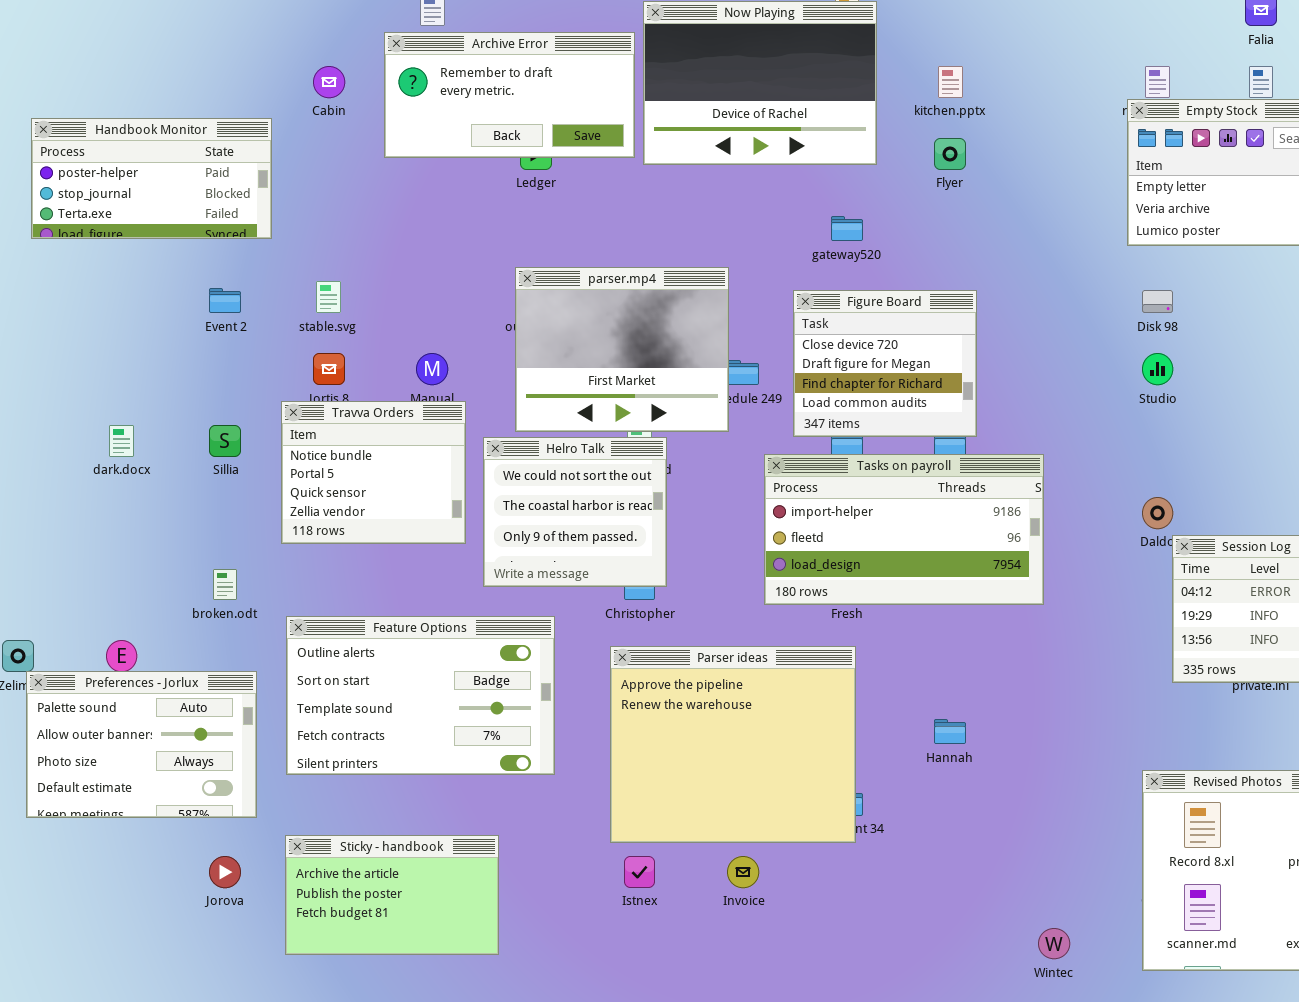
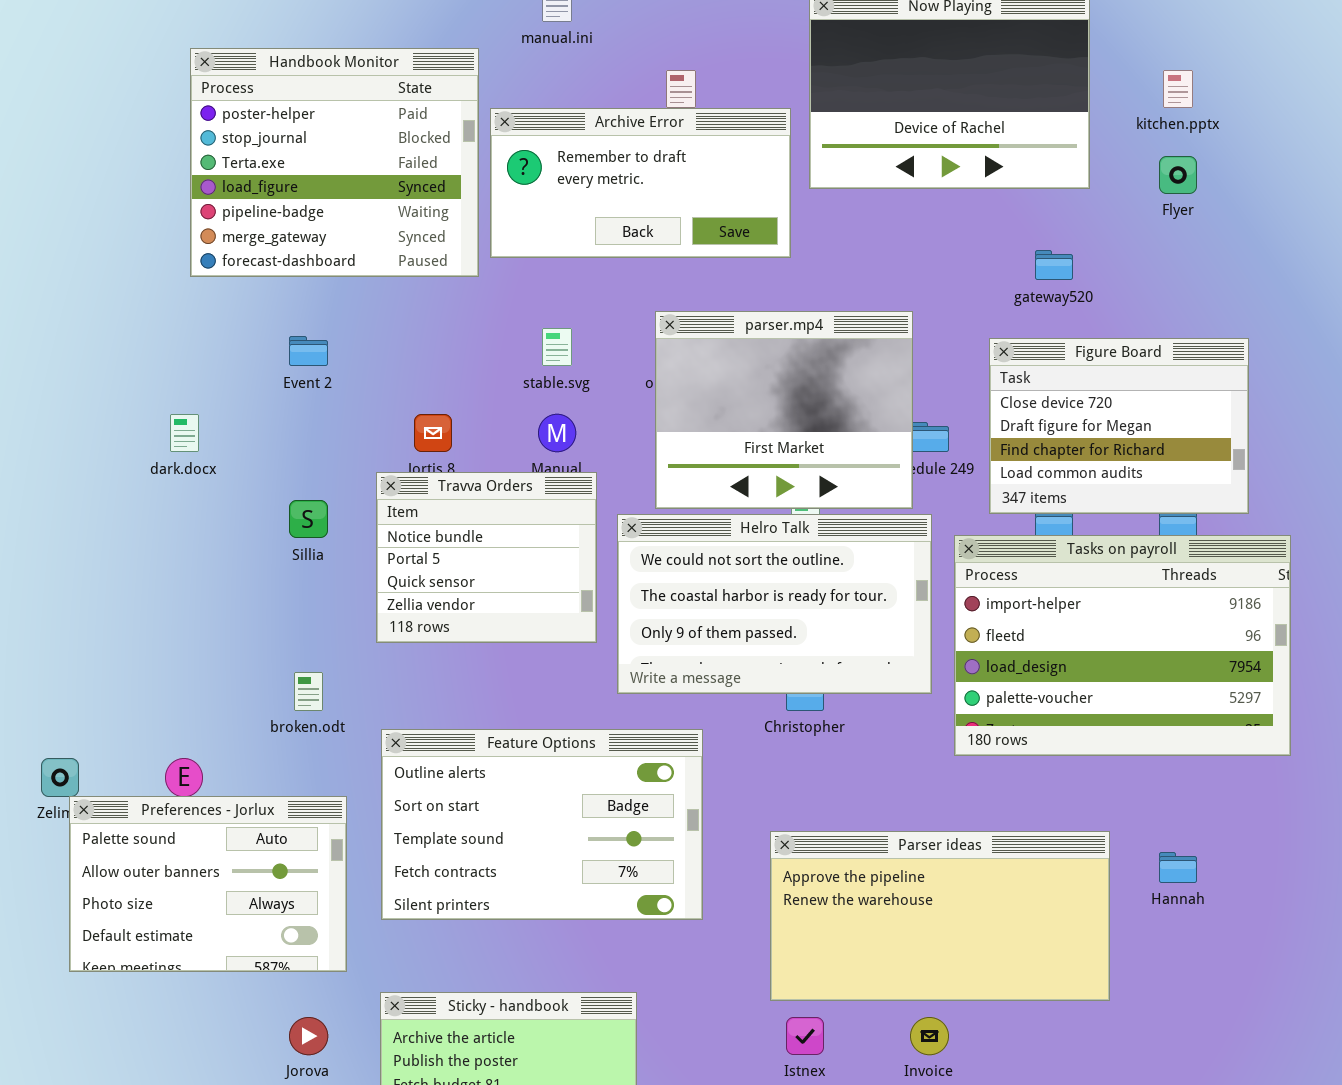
Archive Error: [384,32,635,158] -> [490,108,791,258], moved
Handbook Monitor: [31,118,272,239] -> [190,48,479,277], moved, resized
stable.svg: [316,281,341,313] -> [542,328,572,366], moved
Figure Board: [793,290,977,437] -> [989,338,1249,514], resized
dark.docx: [109,425,134,457] -> [170,414,199,452], moved
Helro Talk: [483,437,667,587] -> [617,514,932,694], resized
Tasks on payroll: [764,454,1044,605] -> [954,535,1291,756], resized
Parser ideas: [610,646,856,843] -> [770,831,1110,1001], resized

